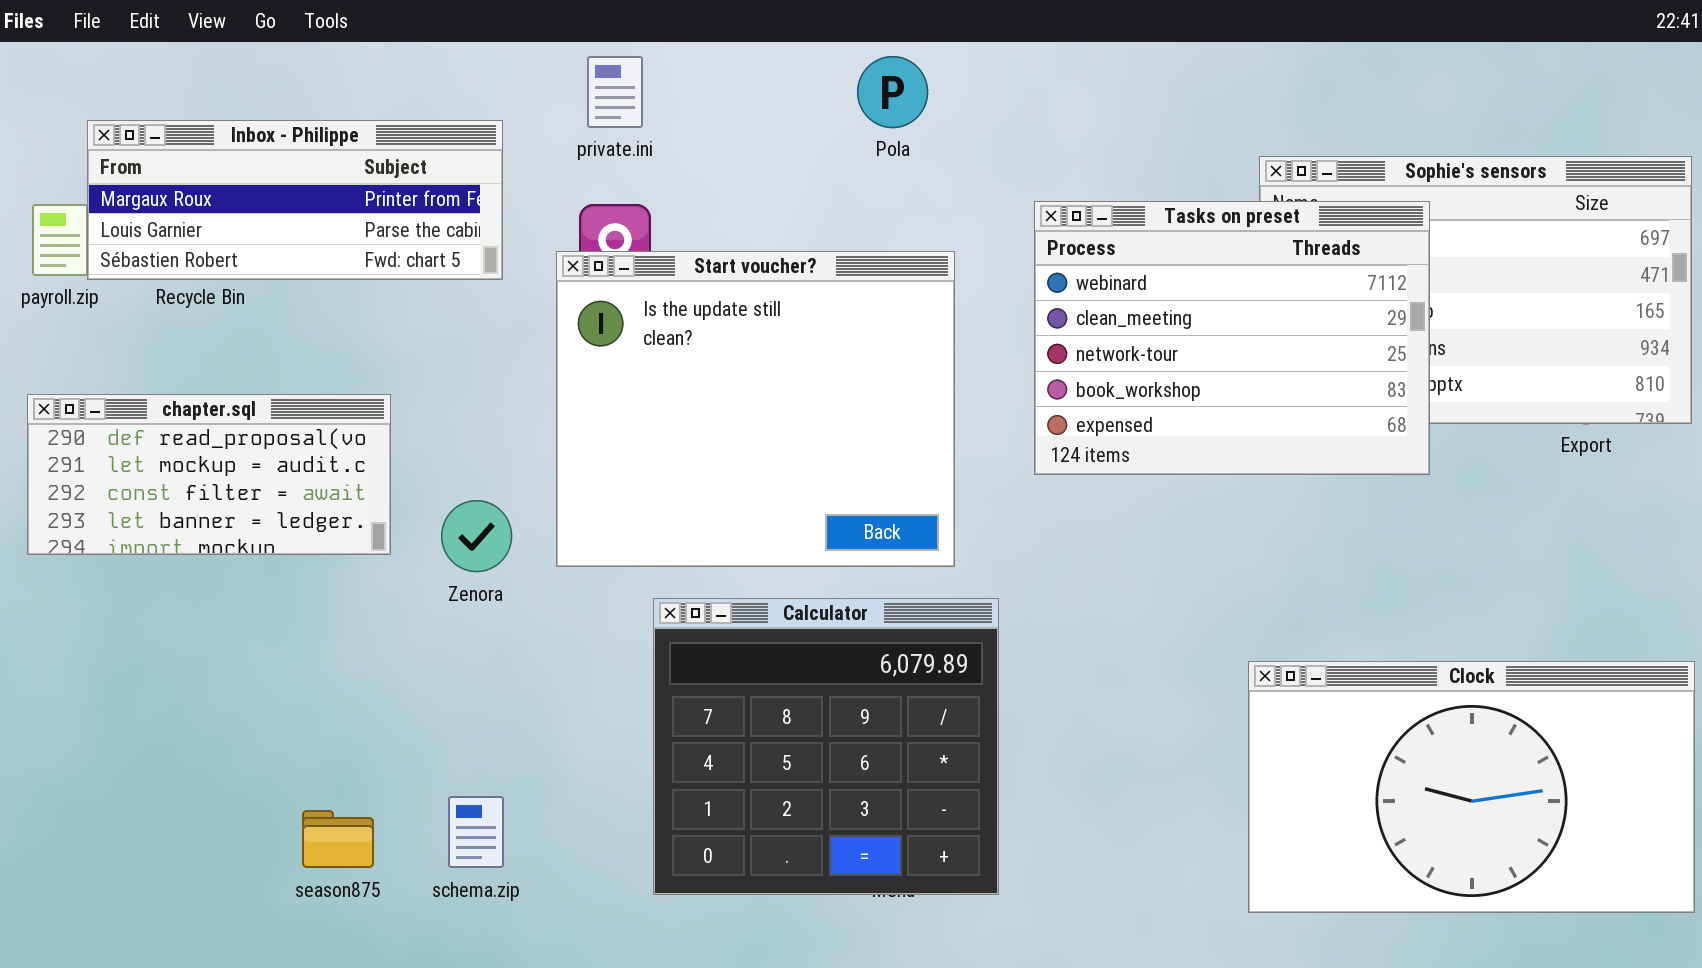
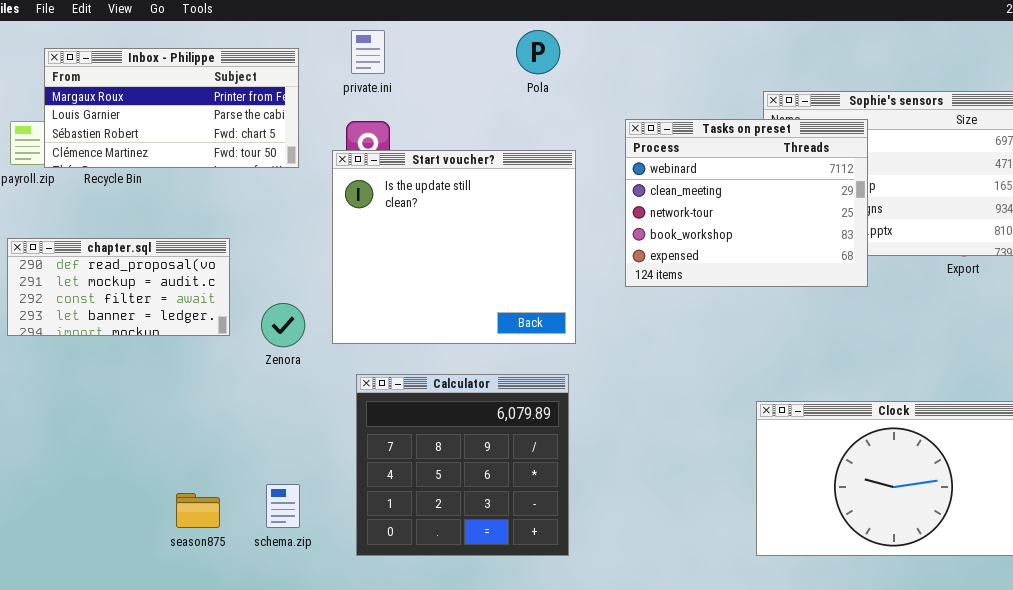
Inbox - Philippe: [87,120,503,280] -> [44,48,299,168], resized
Calculator: [653,598,999,895] -> [356,374,569,556], moved

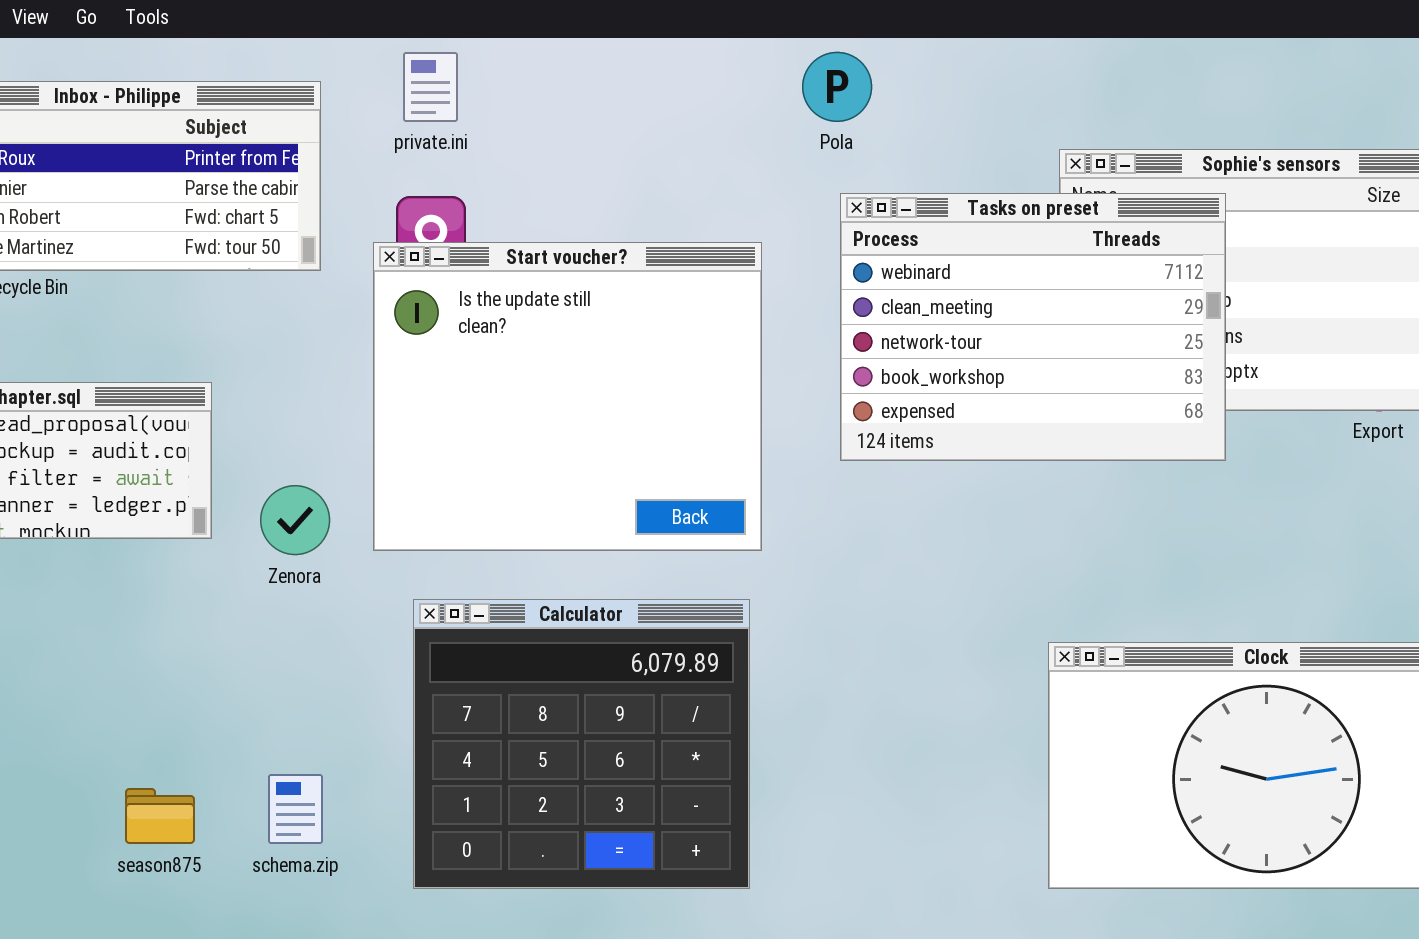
Pola: [516,30,560,74] -> [802,52,872,122], moved

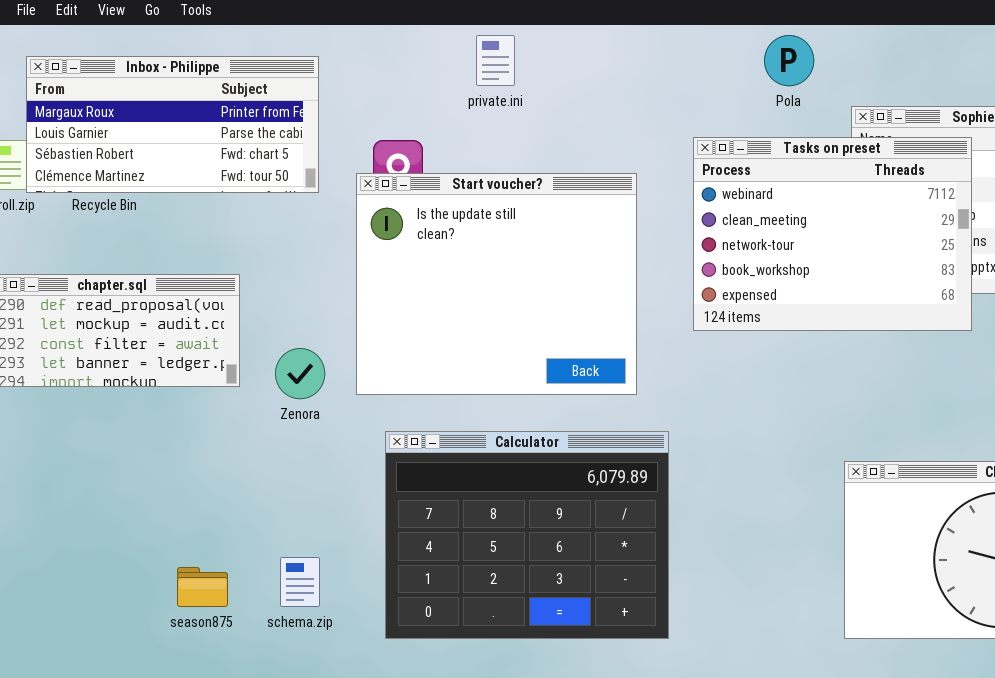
private.ini: [403,52,458,122] -> [476,35,515,86], moved
Pola: [802,52,872,122] -> [764,35,814,86], moved
Calculator: [413,599,750,889] -> [385,431,669,639], resized

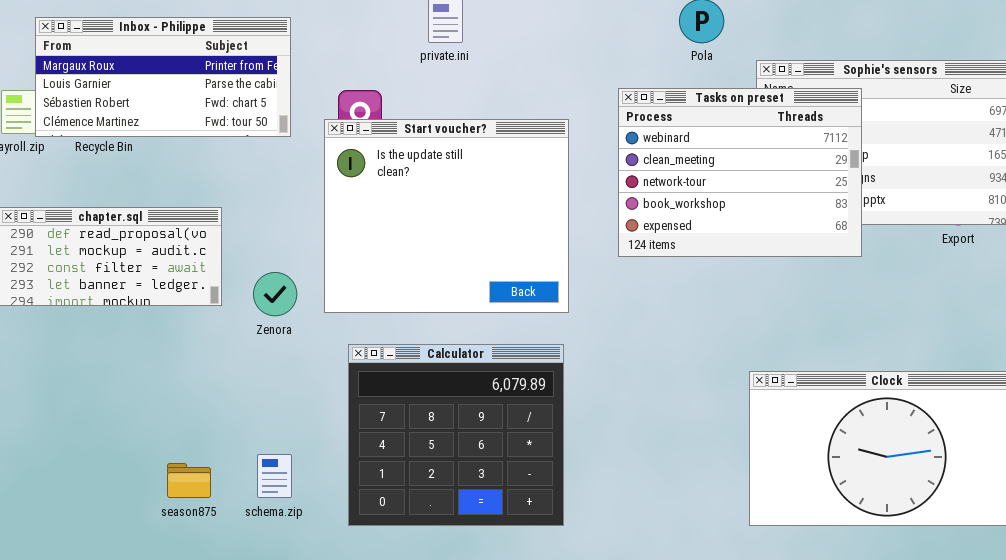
Calculator: [385,431,669,639] -> [348,344,564,526], resized

